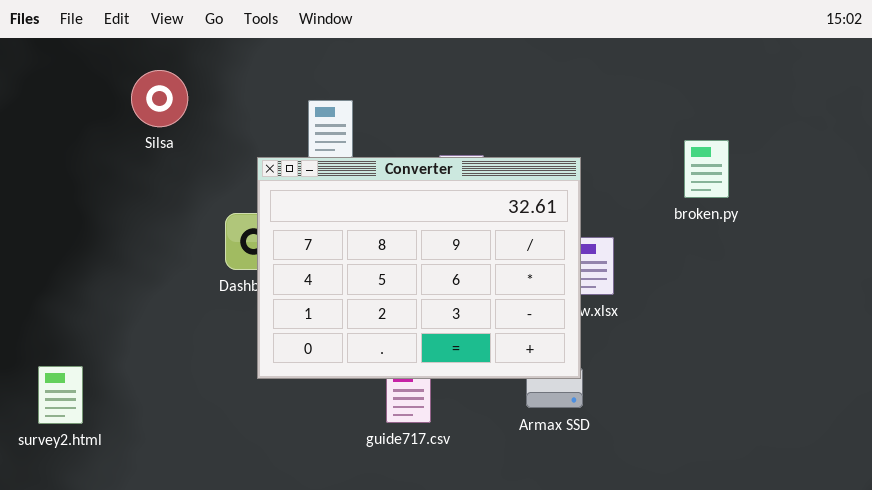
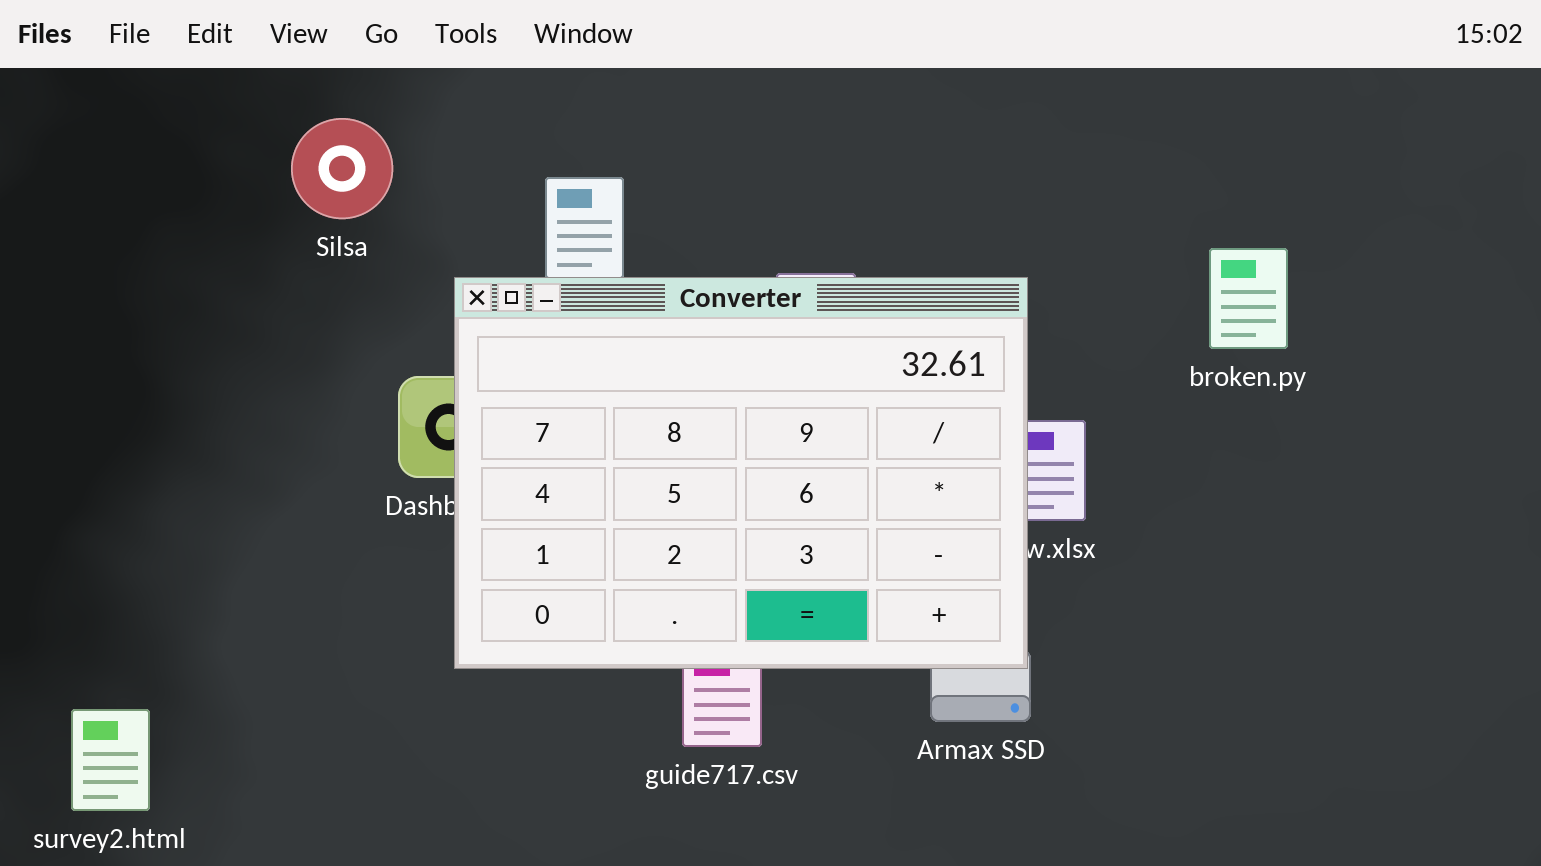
Silsa: [131,70,188,127] -> [291,118,393,219], moved
survey2.html: [38,366,83,424] -> [71,709,150,811], moved

